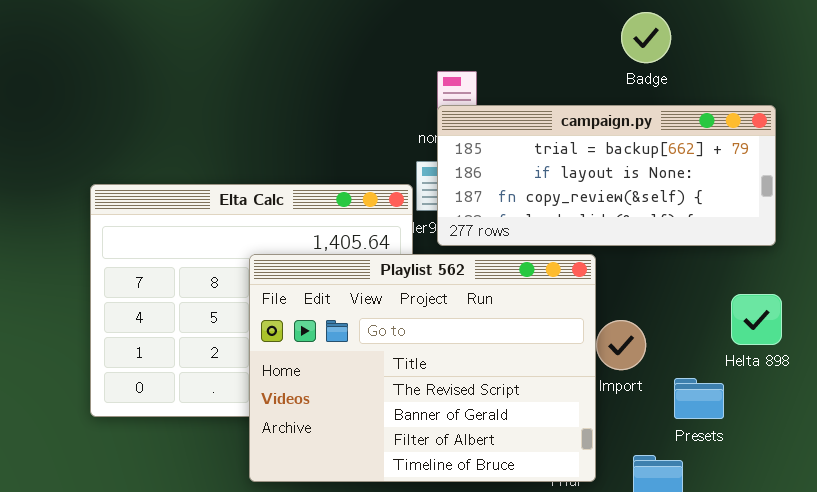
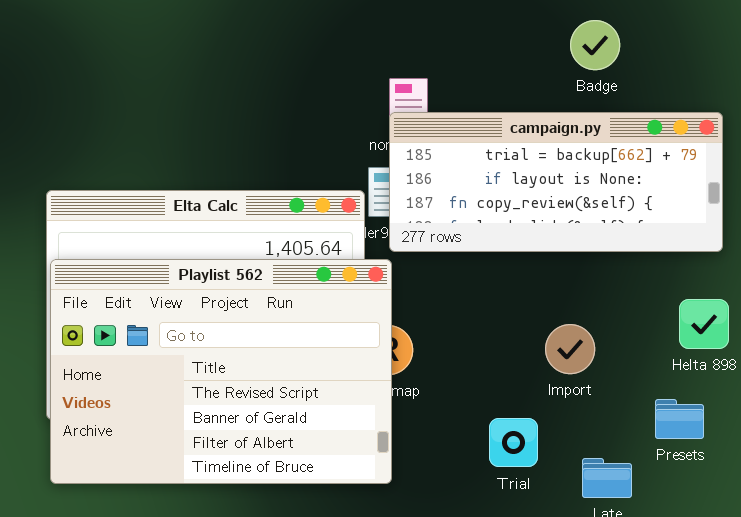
Playlist 562: [249,254,596,482] -> [50,259,392,484], moved
Presets: [674,378,724,419] -> [655,399,704,439], moved

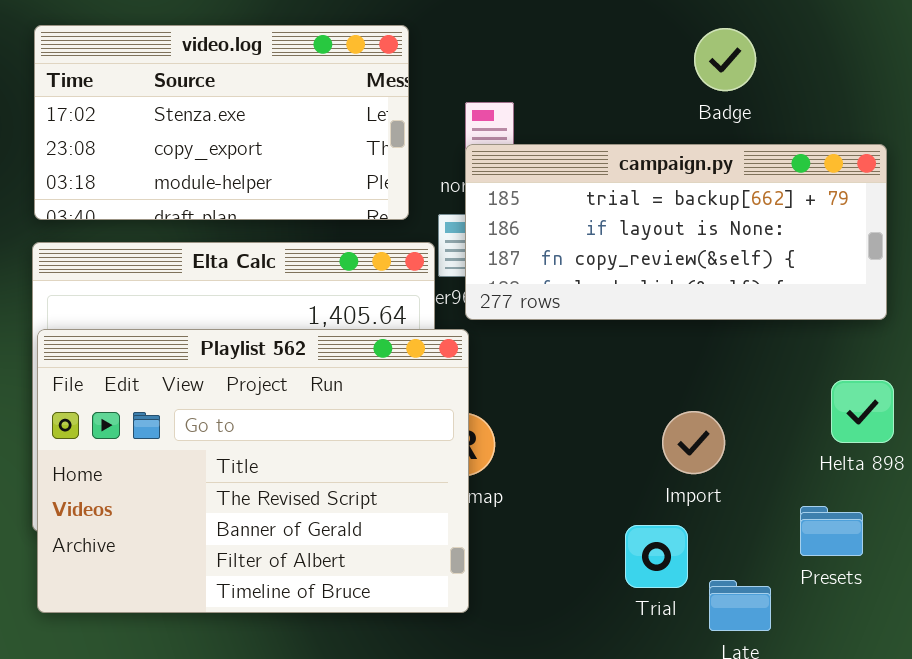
video.log: none -> [34,25,409,220], opened
Trial: [489,418,538,467] -> [625,525,688,588], moved

